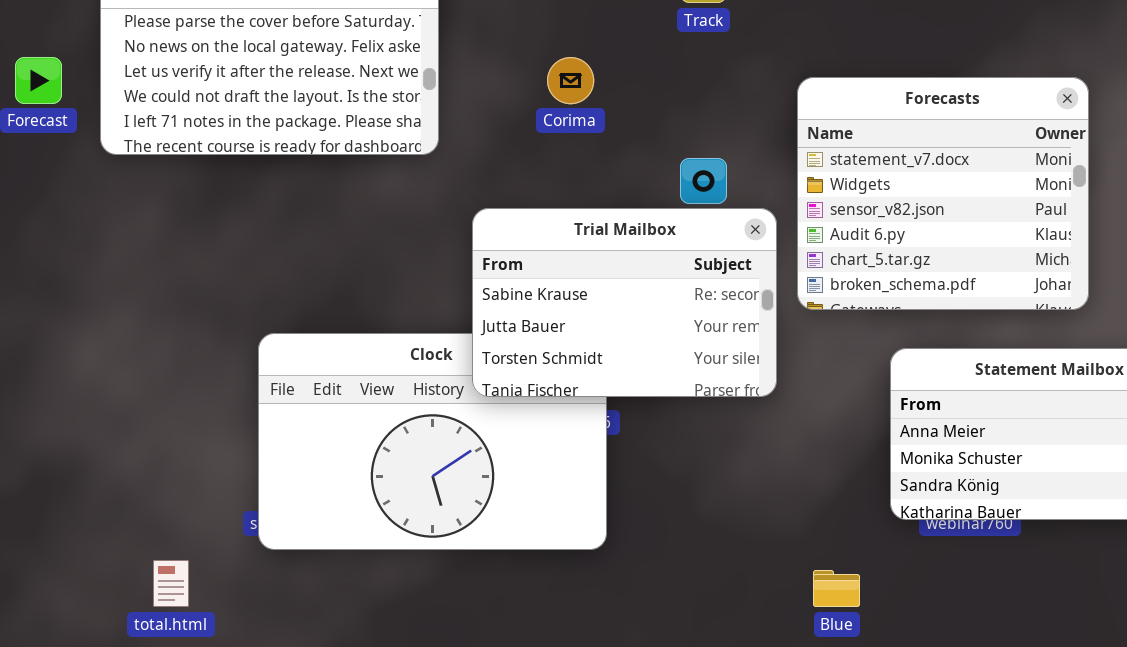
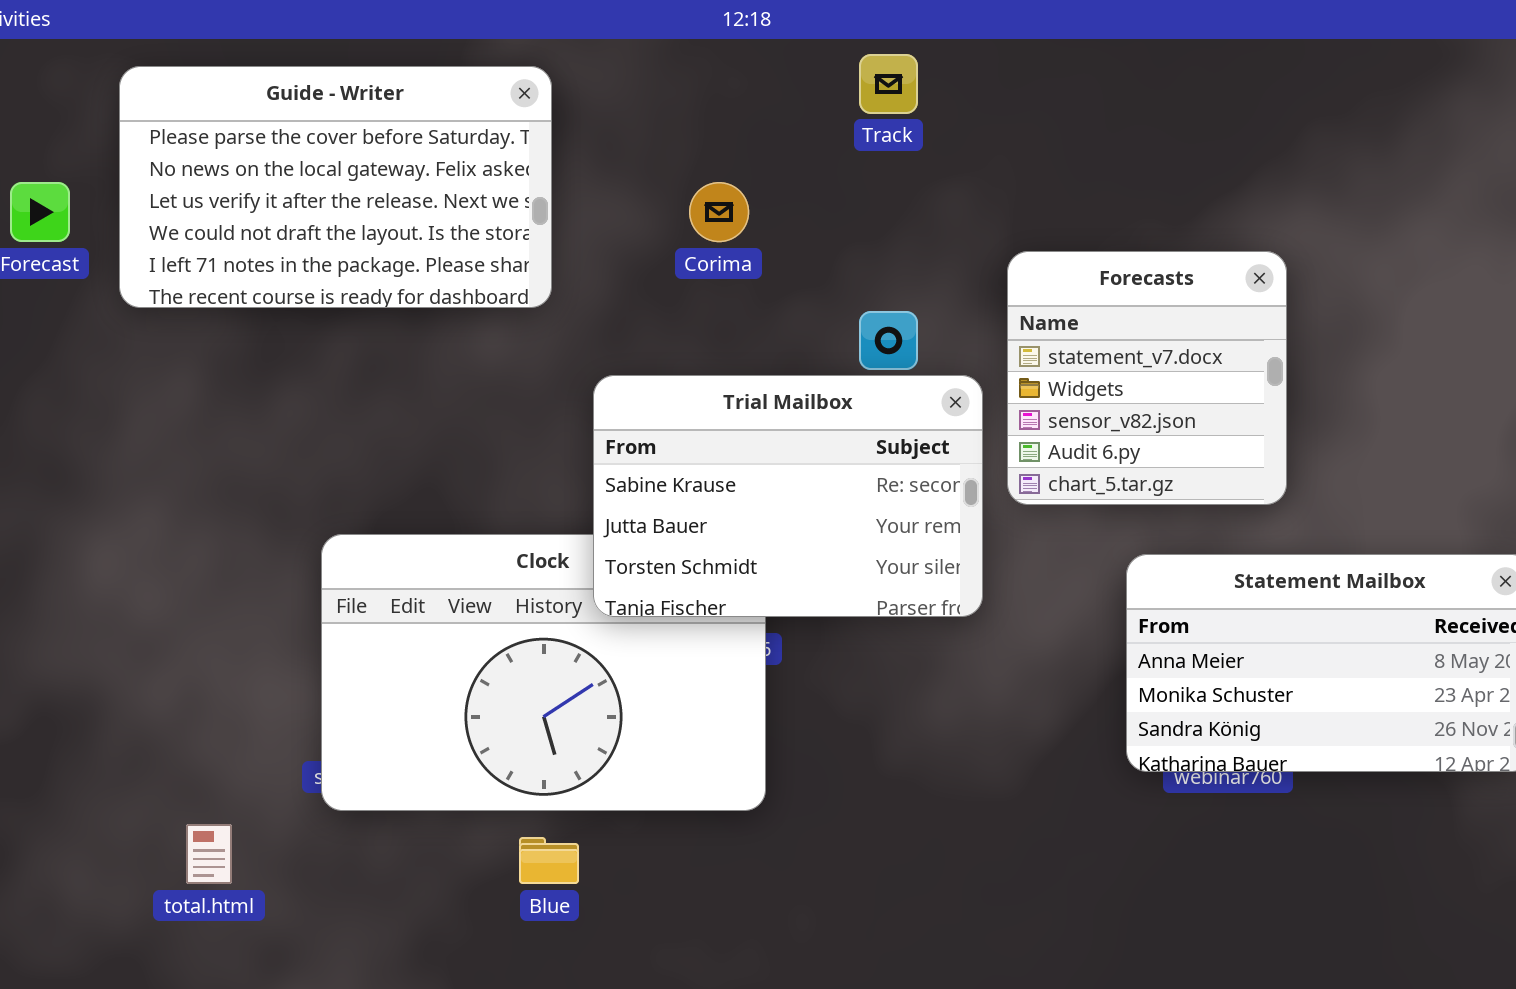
Forecasts: [797,77,1089,310] -> [1007,251,1287,505], resized
Blue: [813,570,860,607] -> [519,837,579,884], moved

